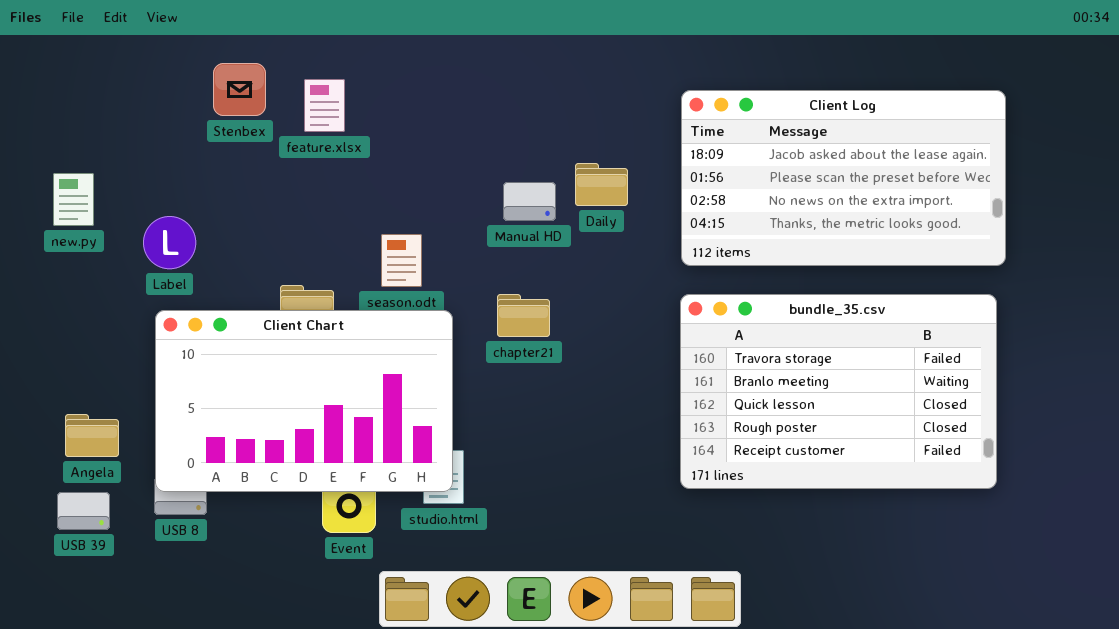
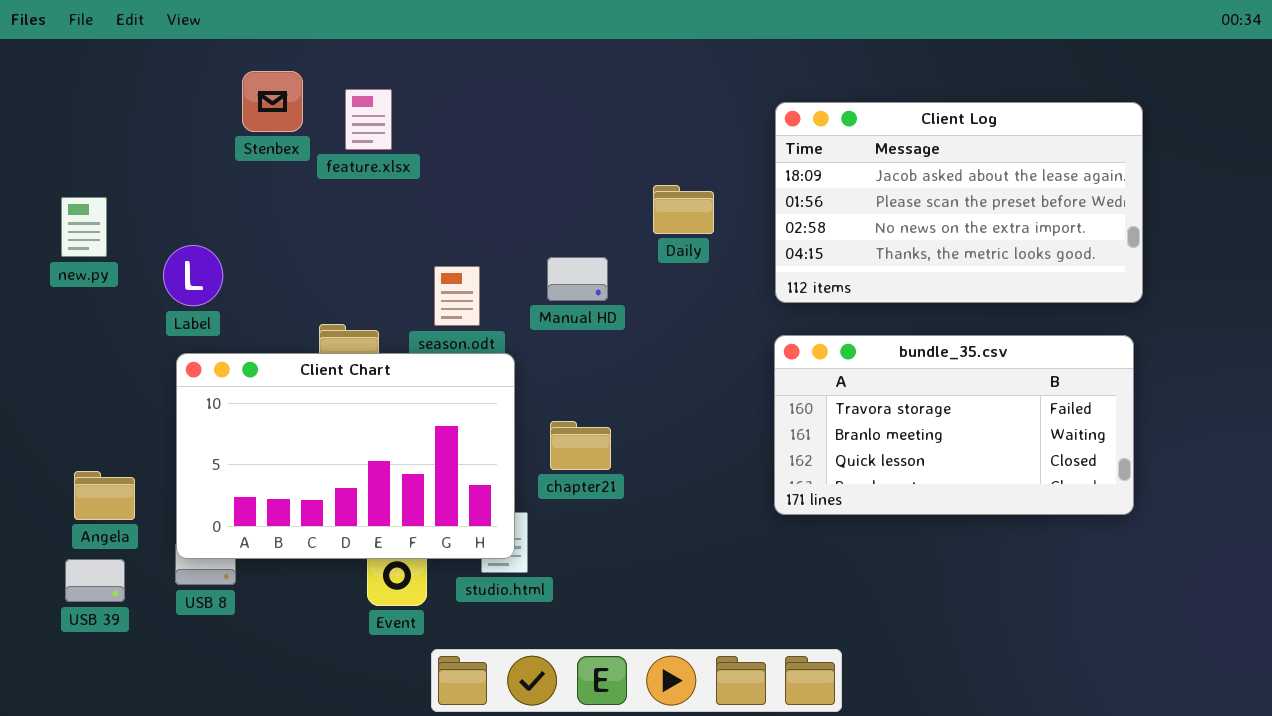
Manual HD: [503,182,556,221] -> [547,257,608,301], moved
chapter21: [497,294,550,337] -> [550,421,611,470], moved
bundle_35.csv: [680,294,997,489] -> [774,335,1134,515], resized

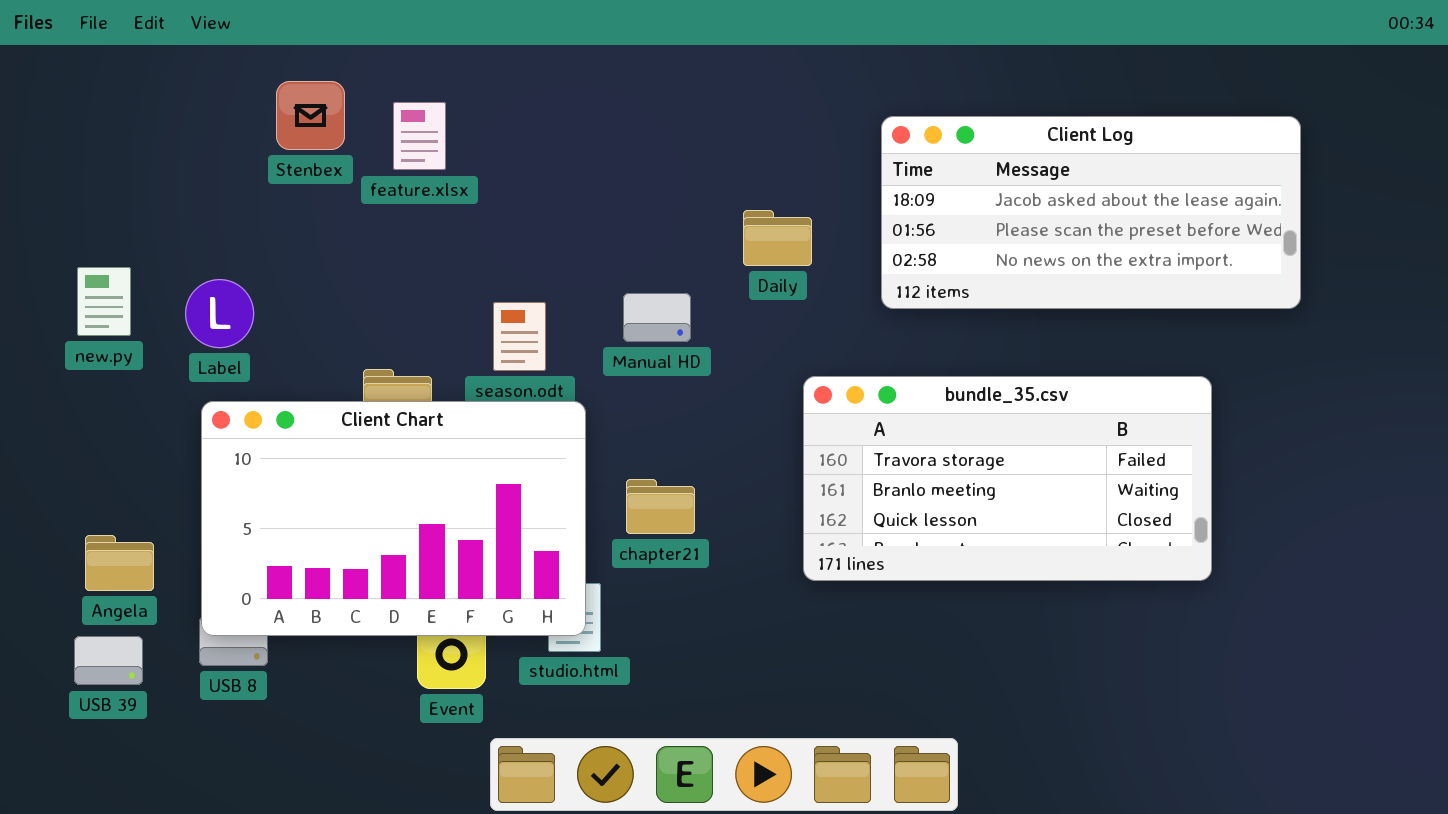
Client Log: [775,102,1143,303] -> [881,116,1301,309], resized
new.py: [61,197,107,257] -> [77,267,131,336], moved
bundle_35.csv: [774,335,1134,515] -> [803,376,1212,581], moved

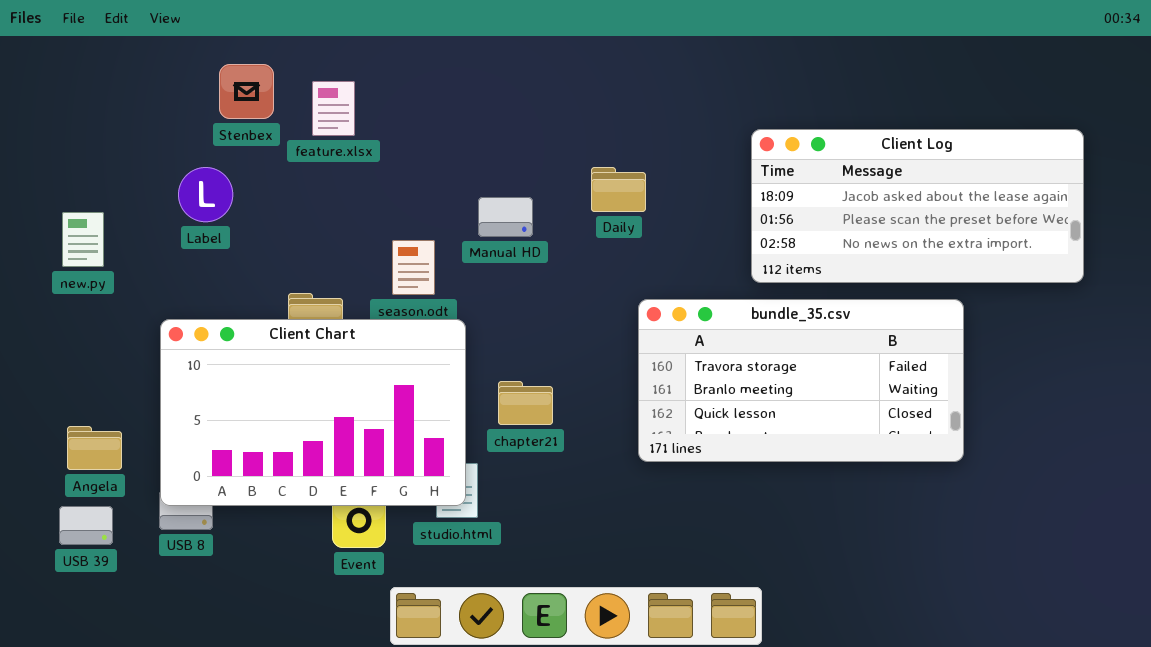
Client Log: [881,116,1301,309] -> [751,129,1084,283], moved
Label: [185,279,254,348] -> [178,167,233,222], moved
Manual HD: [623,293,691,342] -> [478,197,533,237], moved

